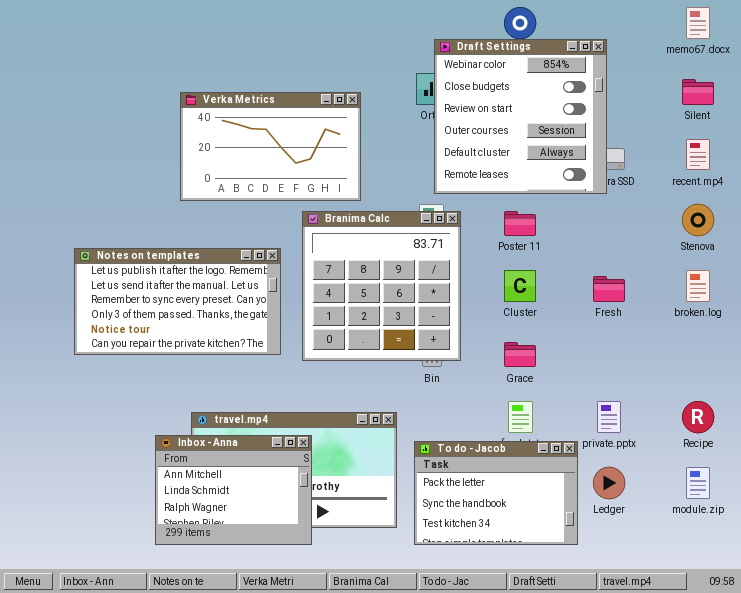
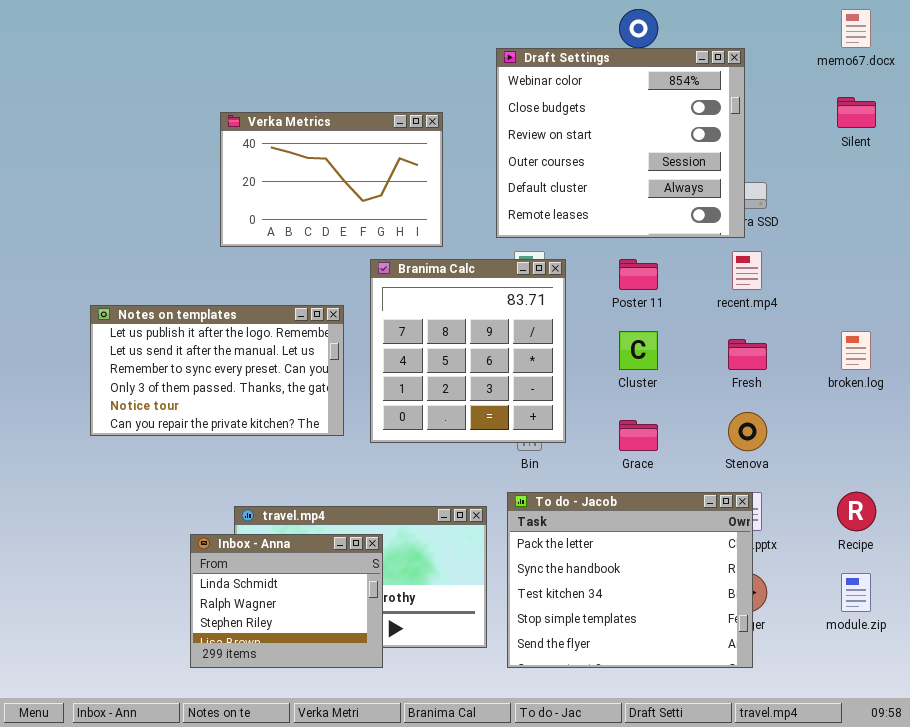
Draft Settings: [434,39,607,194] -> [496,48,745,238], resized
recent.mp4: [686,139,710,170] -> [732,251,762,290], moved
Stenova: [682,204,714,236] -> [728,412,767,451], moved
Inbox - Anna: [155,435,312,545] -> [190,534,383,668], scrolled down 1 row
To do - Jacob: [414,441,578,545] -> [507,492,753,668], resized

